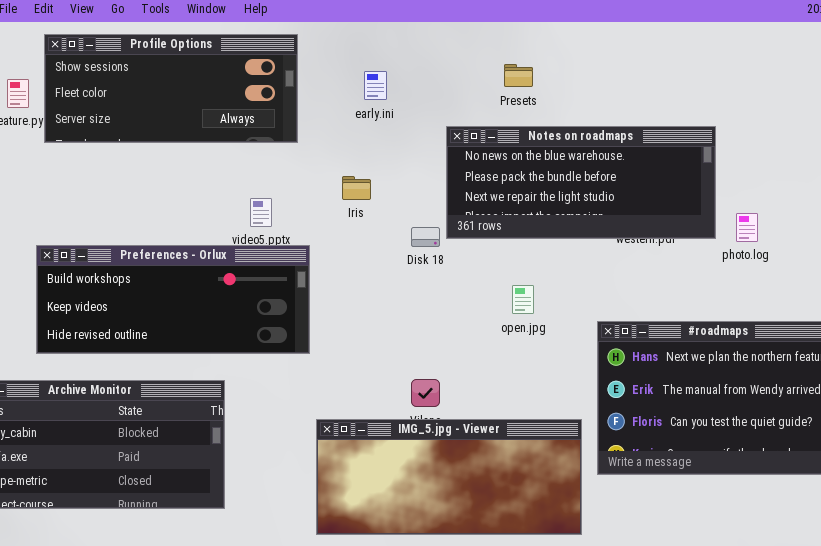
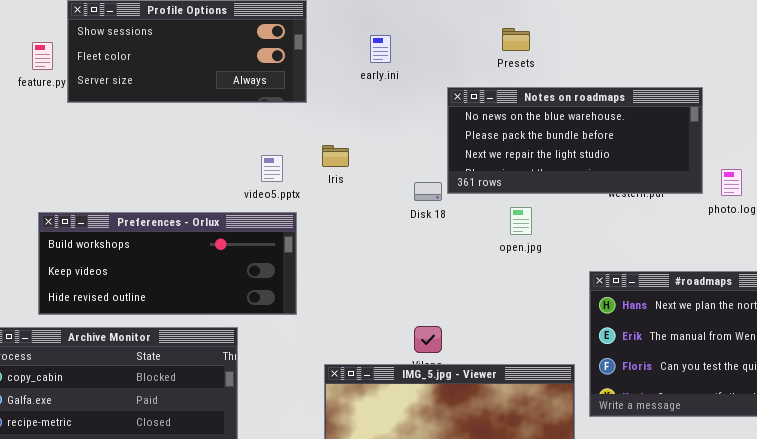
Iris: [342,176,371,200] -> [322,145,349,167], moved
Preferences - Orlux: [36,245,310,354] -> [38,212,297,315], moved
open.jpg: [512,285,534,314] -> [510,207,532,235], moved

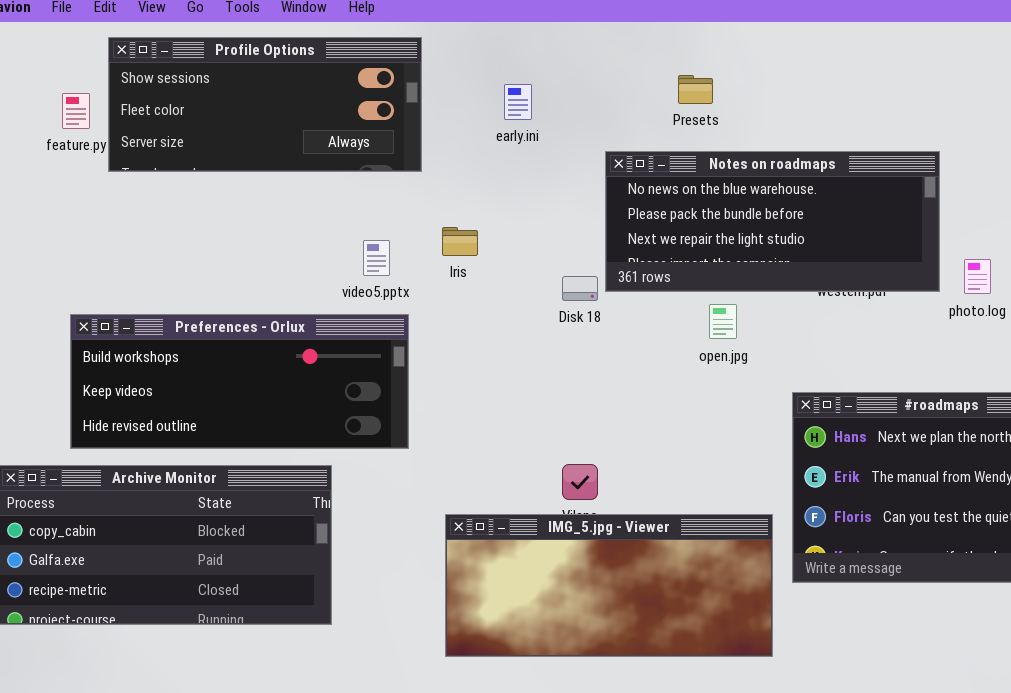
open.jpg: [510,207,532,235] -> [709,304,737,339], moved

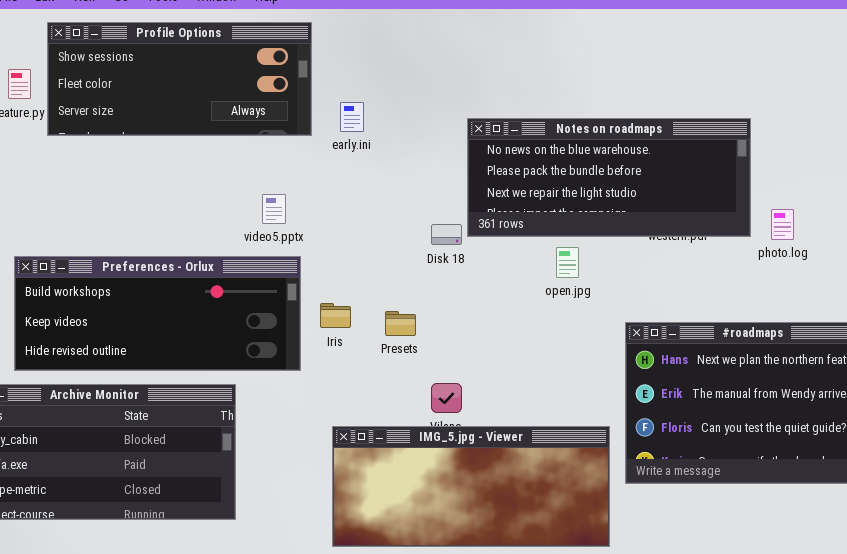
Presets: [678,75,713,104] -> [385,311,416,336], moved
early.ini: [504,84,532,120] -> [340,102,364,132], moved
Iris: [442,227,478,256] -> [320,303,351,328], moved

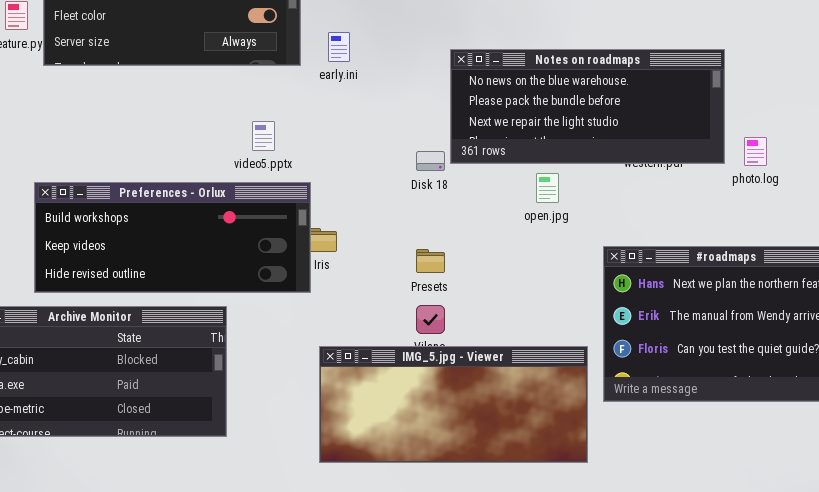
Preferences - Orlux: [14,256,301,371] -> [34,182,311,293], moved
Presets: [385,311,416,336] -> [416,249,445,273], moved

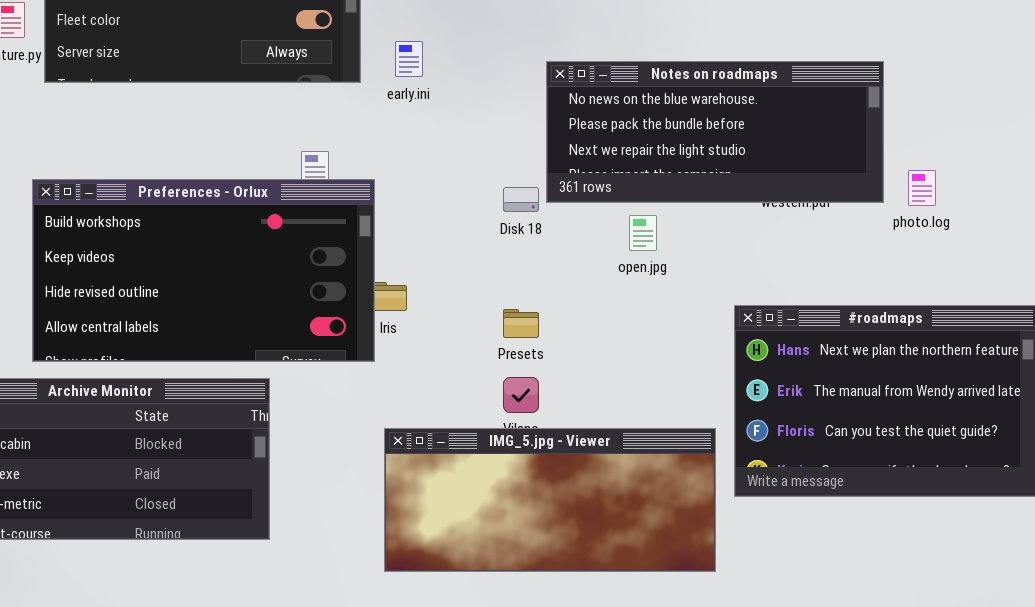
open.jpg: [536,173,559,203] -> [629,215,657,251], moved
Preferences - Orlux: [34,182,311,293] -> [32,179,375,362], resized

